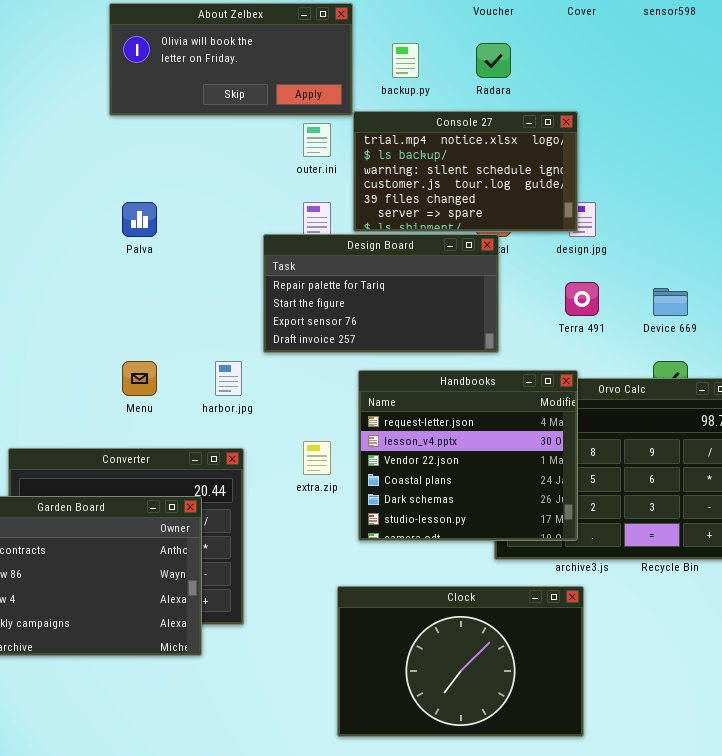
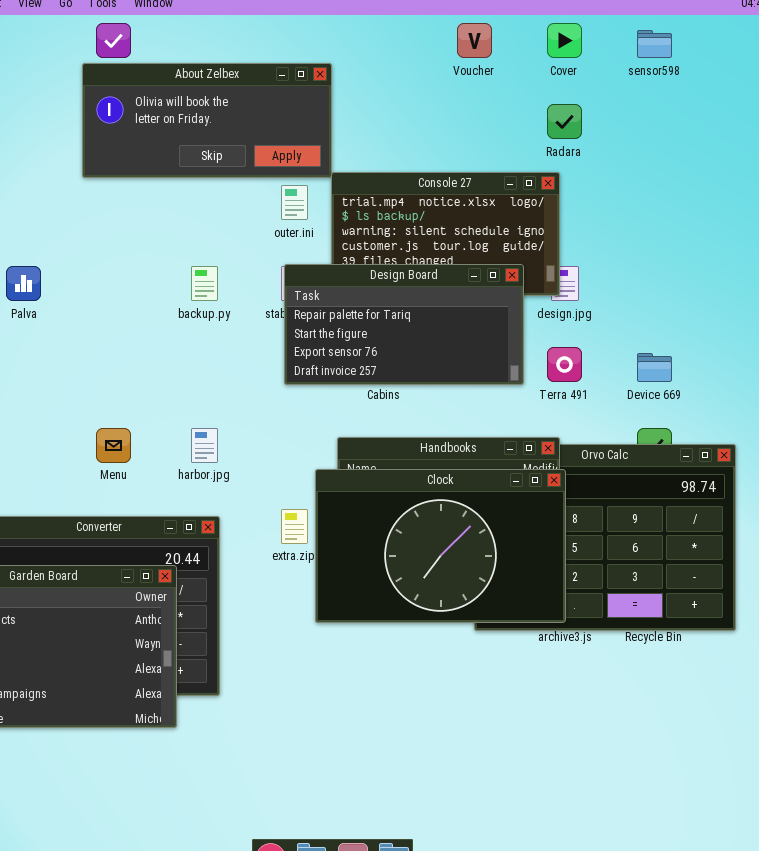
backup.py: [392,43,419,78] -> [191,266,218,301], moved
Radara: [476,43,511,78] -> [547,104,582,139], moved
Palva: [122,202,157,237] -> [6,266,41,301], moved
Design Board: [263,234,499,353] -> [284,264,524,385], moved
Clock: [337,586,584,737] -> [315,469,566,623], moved

